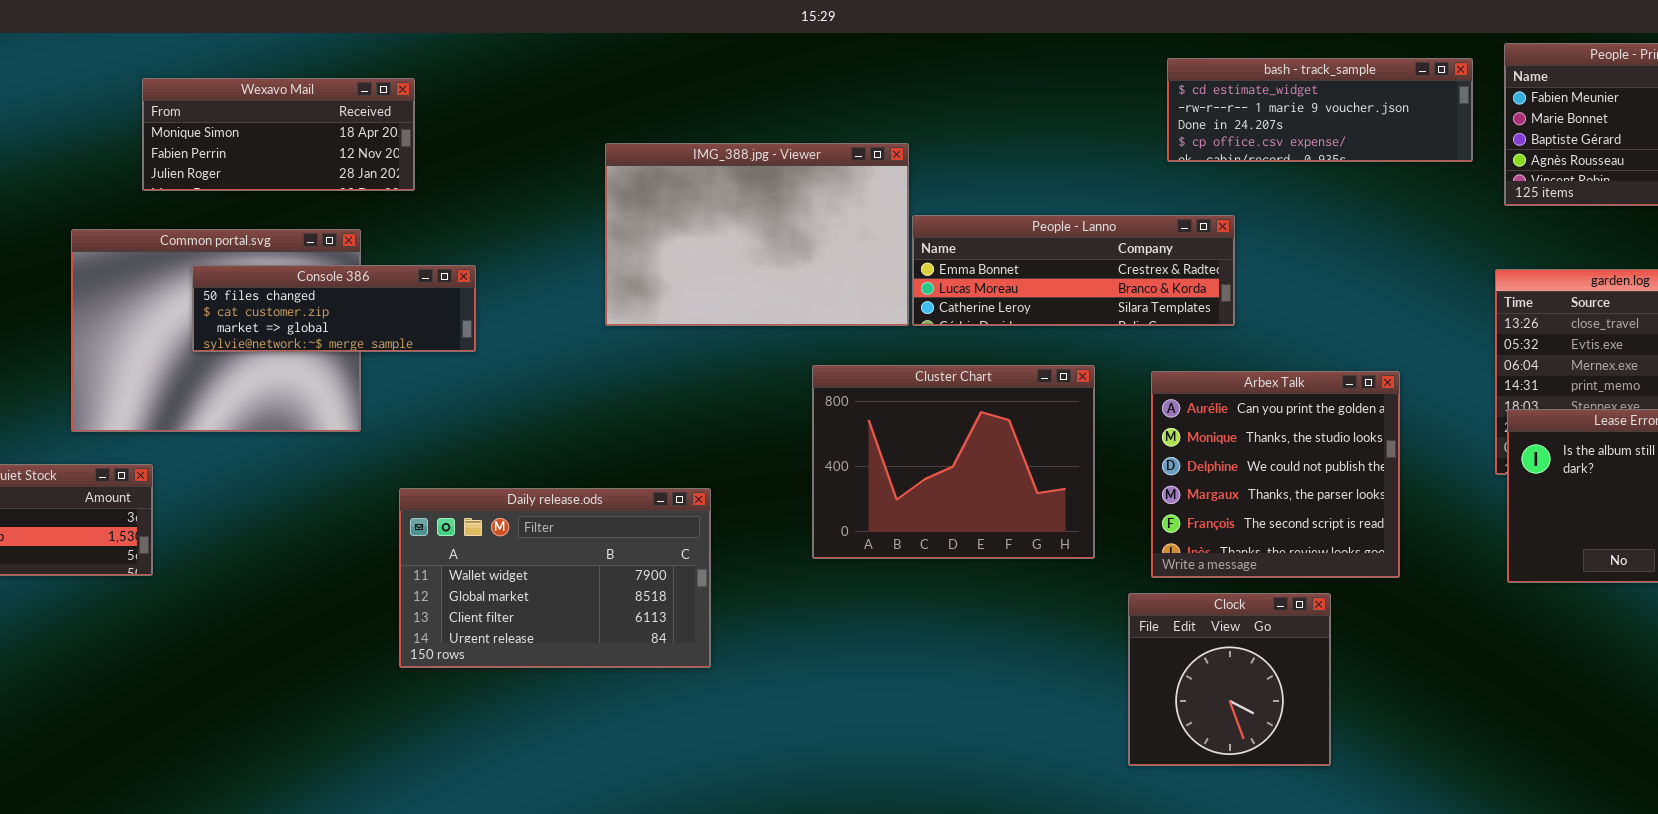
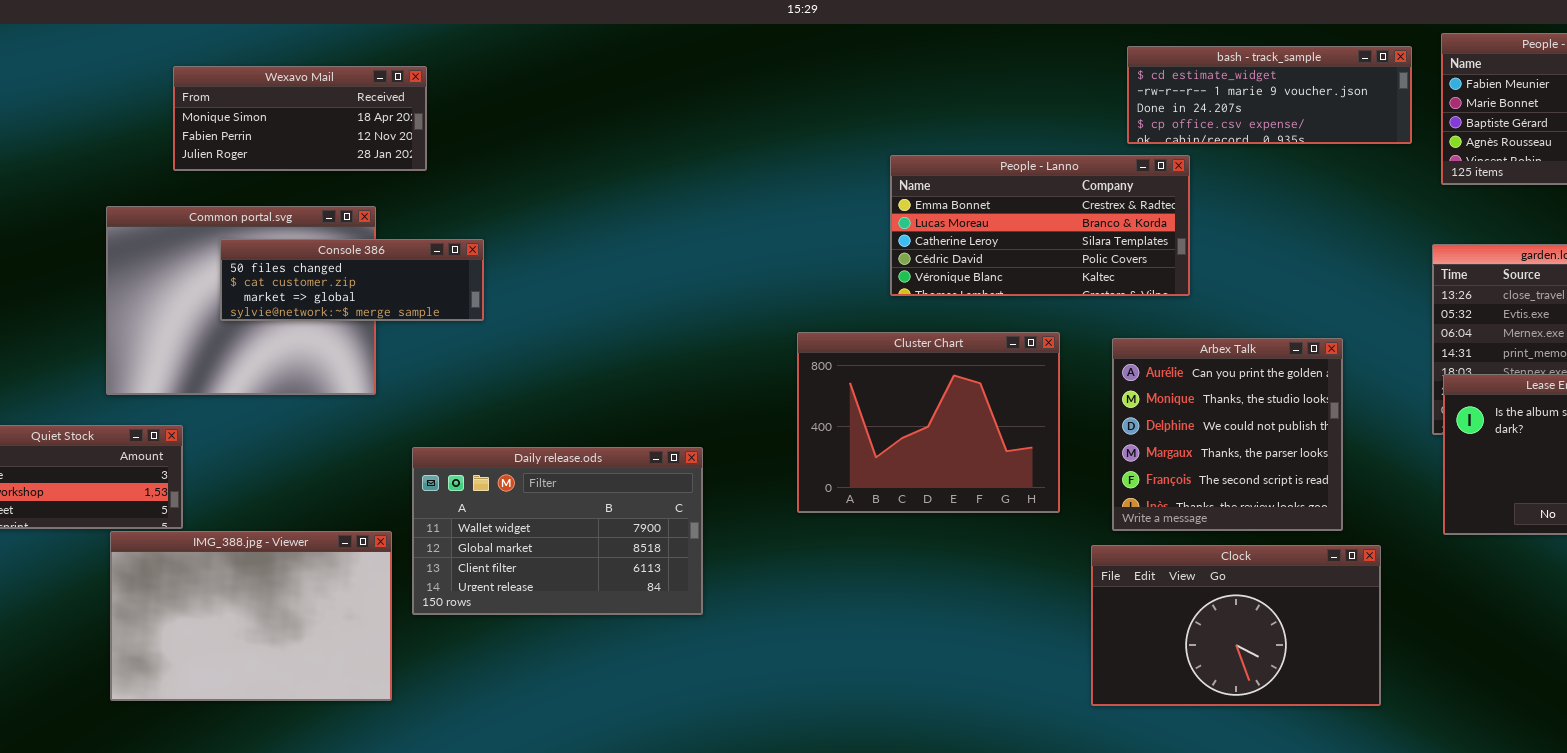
IMG_388.jpg - Viewer: [605,143,909,326] -> [110,531,392,701], moved
People - Lanno: [912,215,1235,326] -> [890,155,1190,296], resized
Clock: [1128,593,1331,766] -> [1091,545,1381,706], resized

